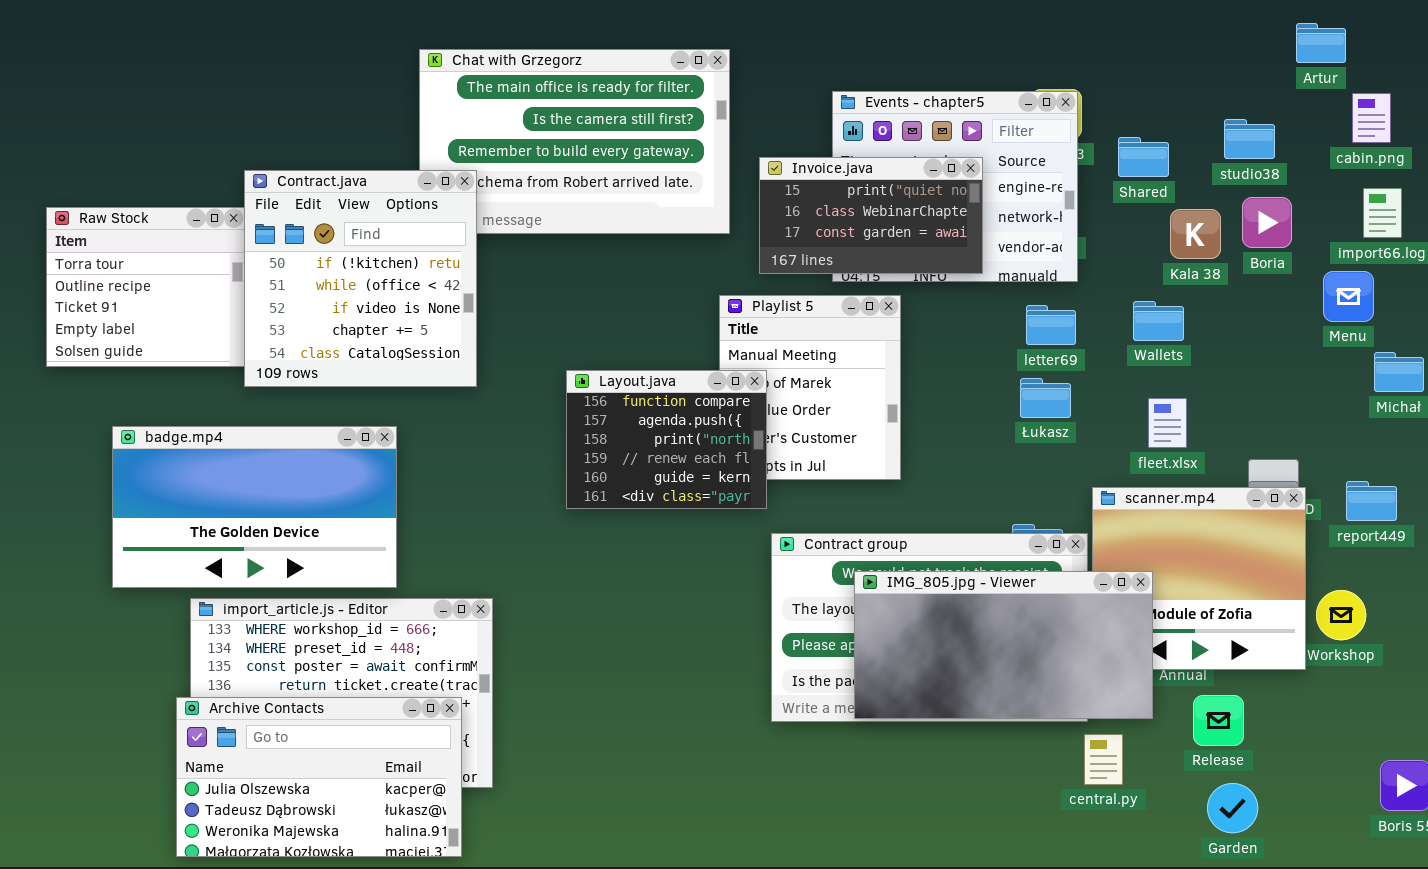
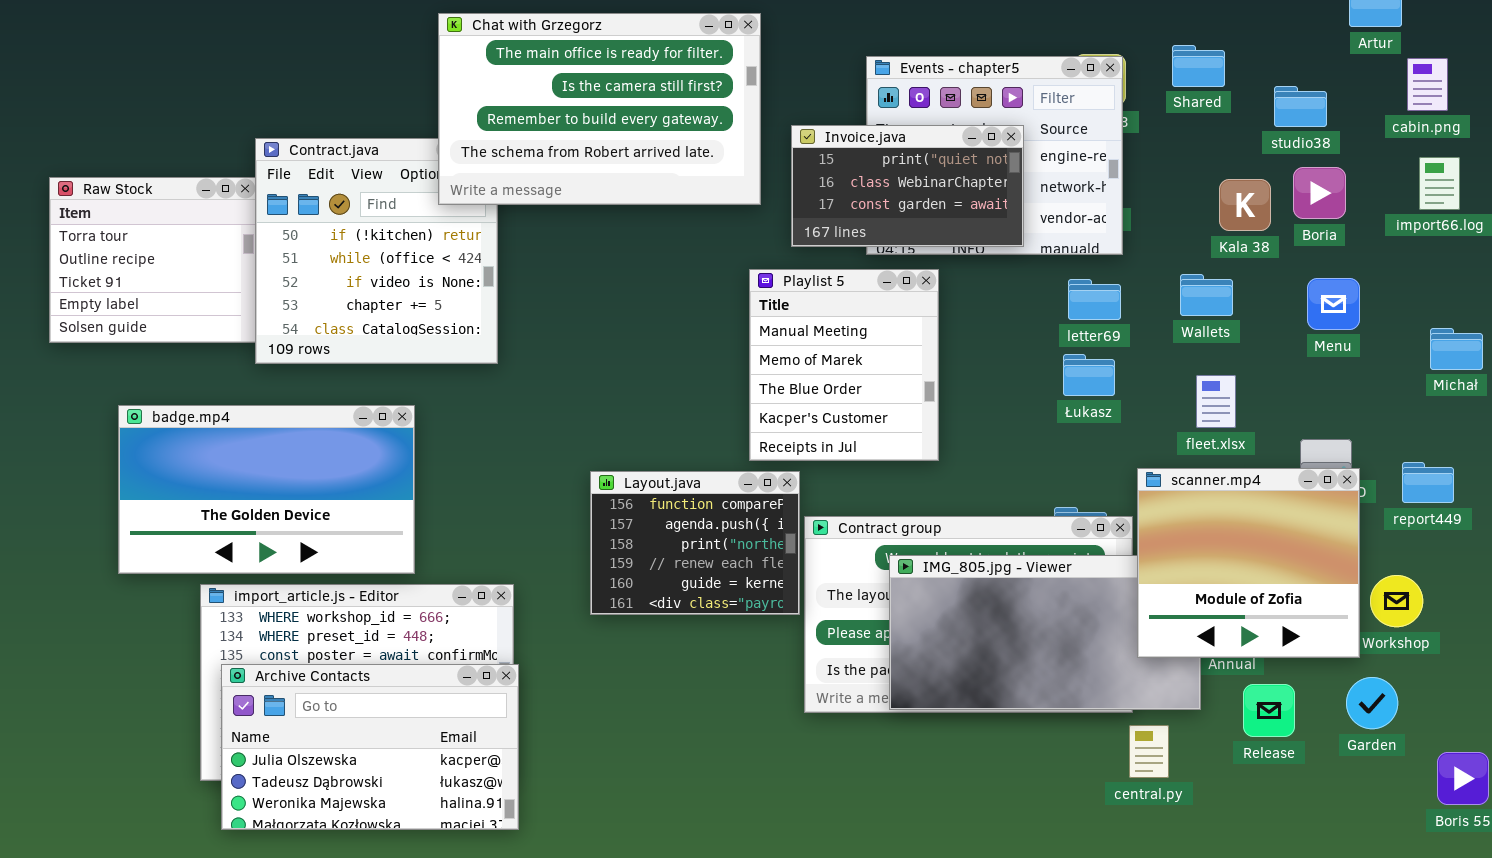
Chat with Grzegorz: [419,49,730,234] -> [438,13,761,205], raised
Shared: [1118,137,1169,177] -> [1172,45,1225,87], moved
Menu: [1323,271,1374,322] -> [1307,278,1360,330], moved
Layout.java: [566,370,767,509] -> [590,471,800,615], moved
scanner.mp4: [1092,487,1306,670] -> [1137,468,1360,658], raised
Archive Contacts: [176,697,462,857] -> [221,664,519,830], moved
Garden: [1207,783,1258,833] -> [1346,677,1398,729], moved

